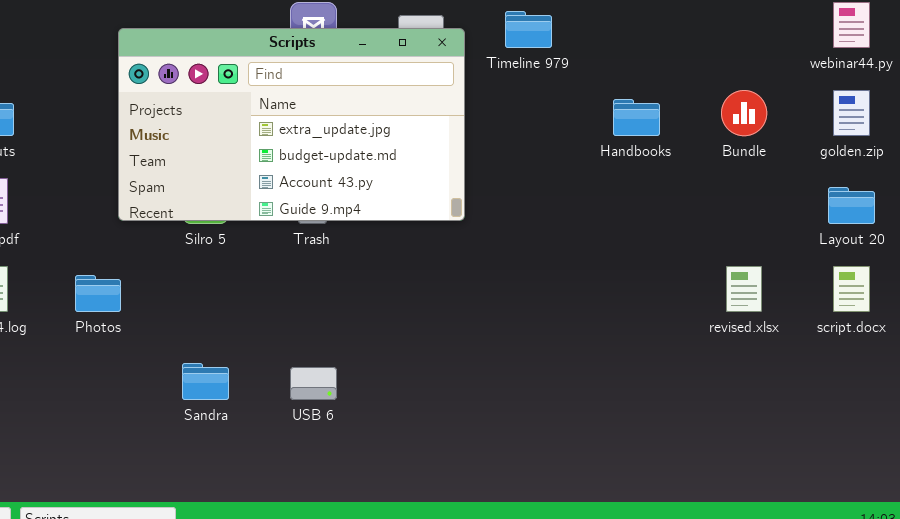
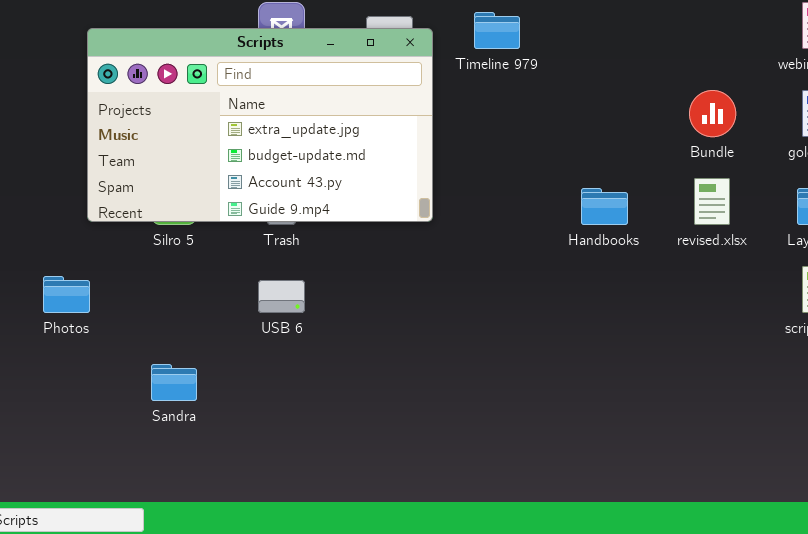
Handbooks: [613,99,660,136] -> [581,188,628,225], moved
revised.xlsx: [726,266,762,312] -> [694,178,730,225], moved
USB 6: [290,367,337,400] -> [258,280,305,313], moved

